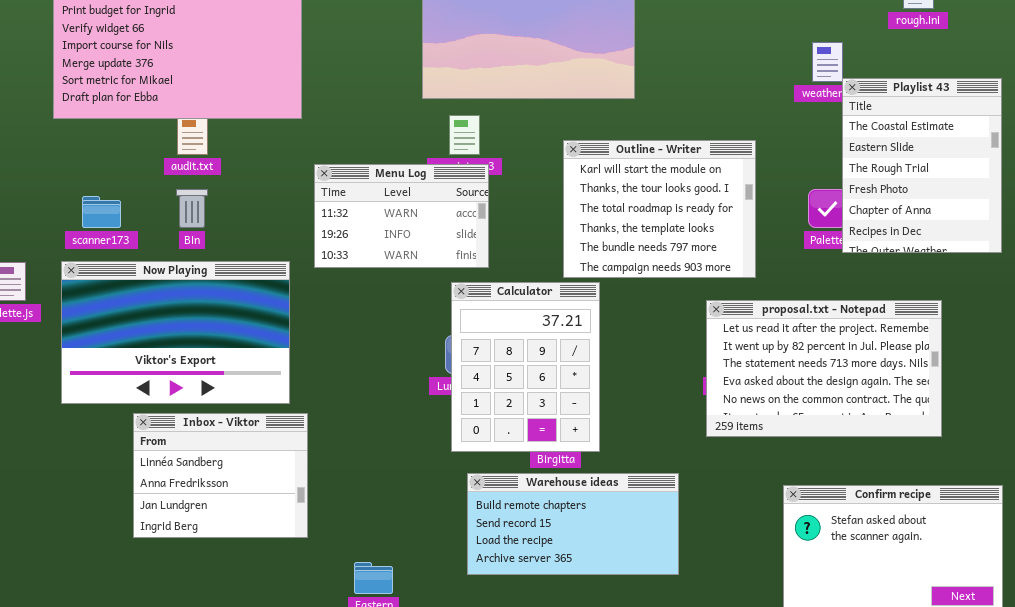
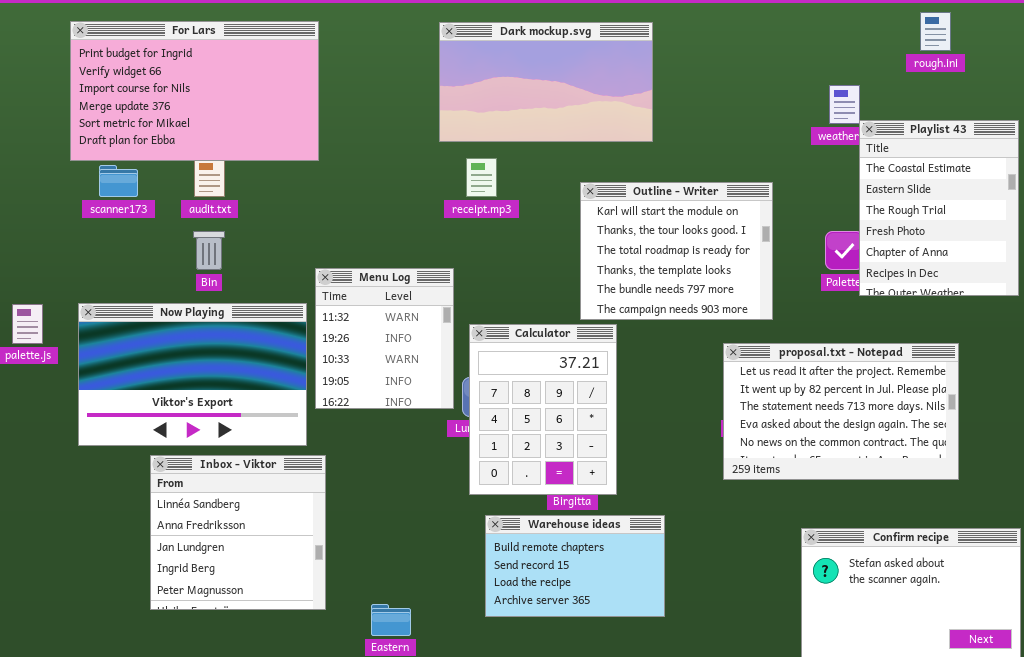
Menu Log: [314,164,489,268] -> [315,268,454,409], moved, resized
scanner173: [82,196,121,228] -> [99,165,138,197], moved
Inbox - Viktor: [133,413,308,538] -> [150,455,326,610], resized
Warehouse ideas: [467,473,679,575] -> [485,515,665,617], resized

